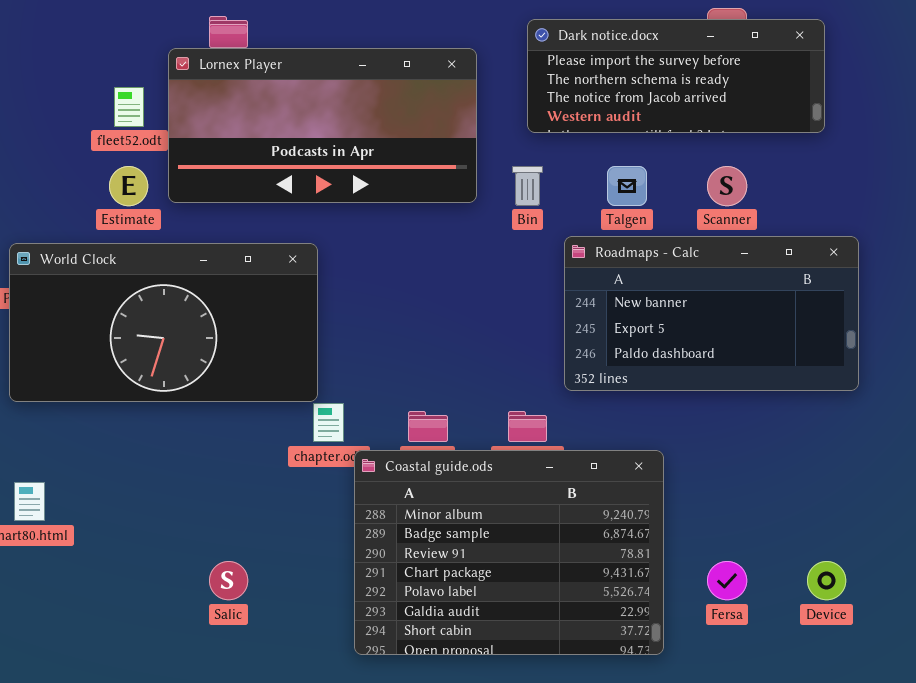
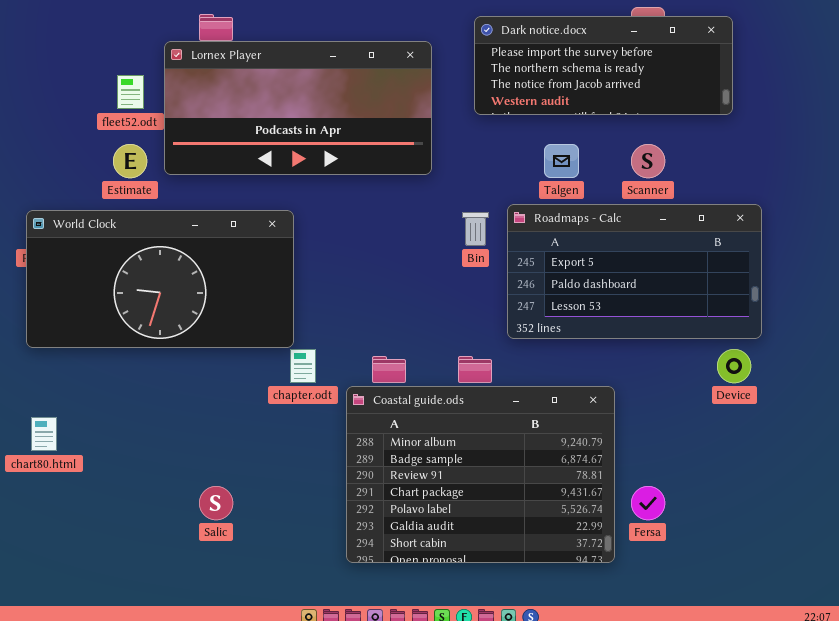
Bin: [512,166,543,206] -> [462,212,489,246], moved
Roadmaps - Calc: [564,236,859,391] -> [507,204,762,339], scrolled down 1 row
Coastal guide.ods: [354,450,664,655] -> [346,386,615,563], moved
Device: [807,561,846,600] -> [717,349,751,383], moved

